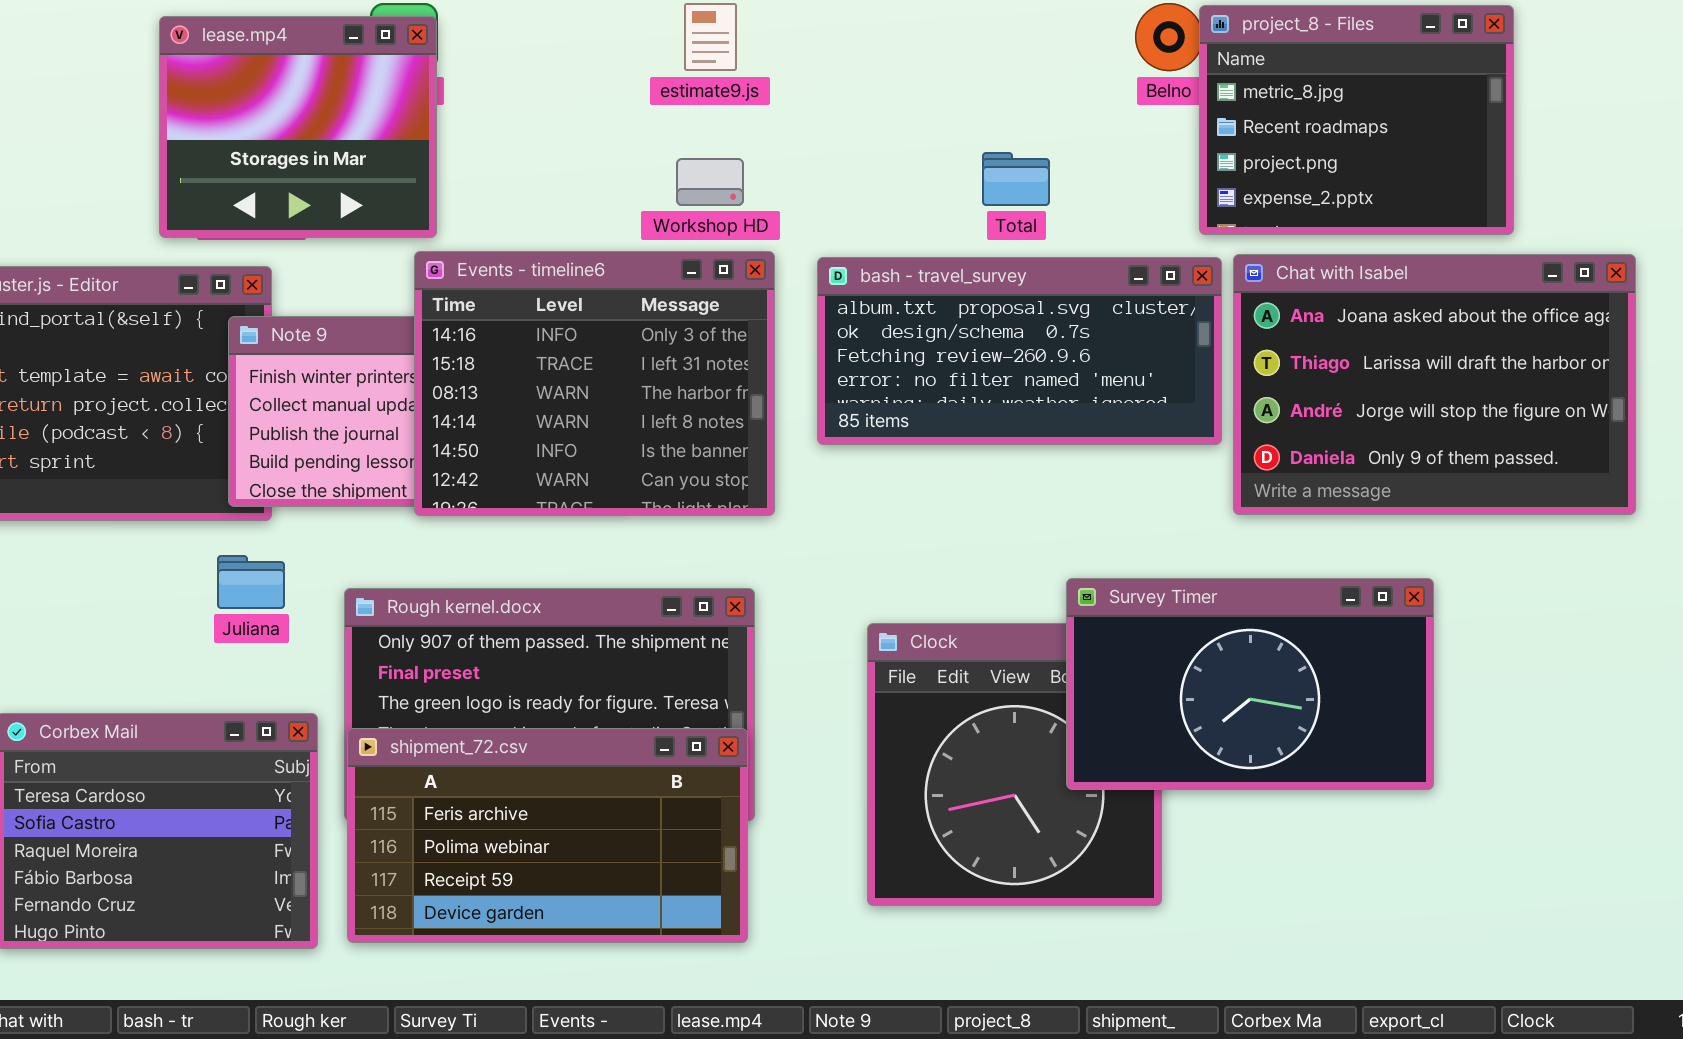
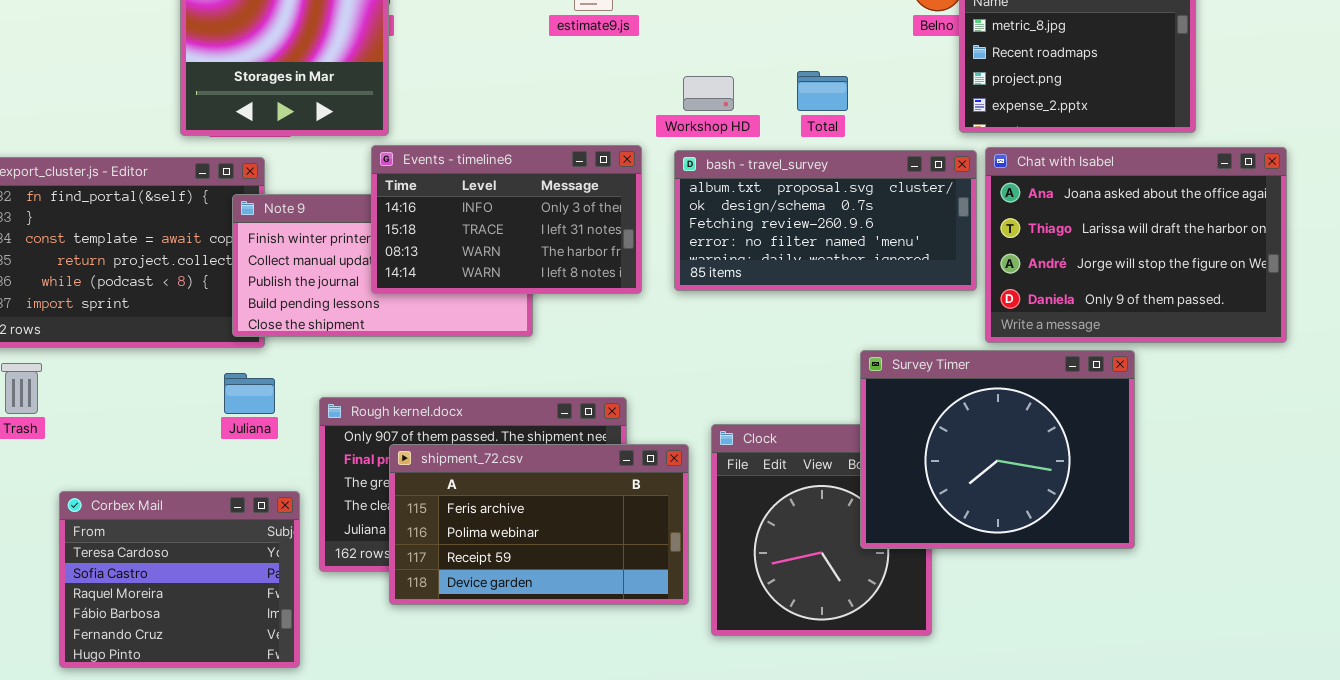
Workshop HD: [676,158,744,206] -> [683,76,734,111], moved
Events - timeline6: [414,251,775,516] -> [371,145,642,294], resized
Survey Timer: [1066,578,1434,790] -> [860,350,1135,549], resized
shipment_72.csv: [347,728,748,943] -> [389,444,689,605], moved

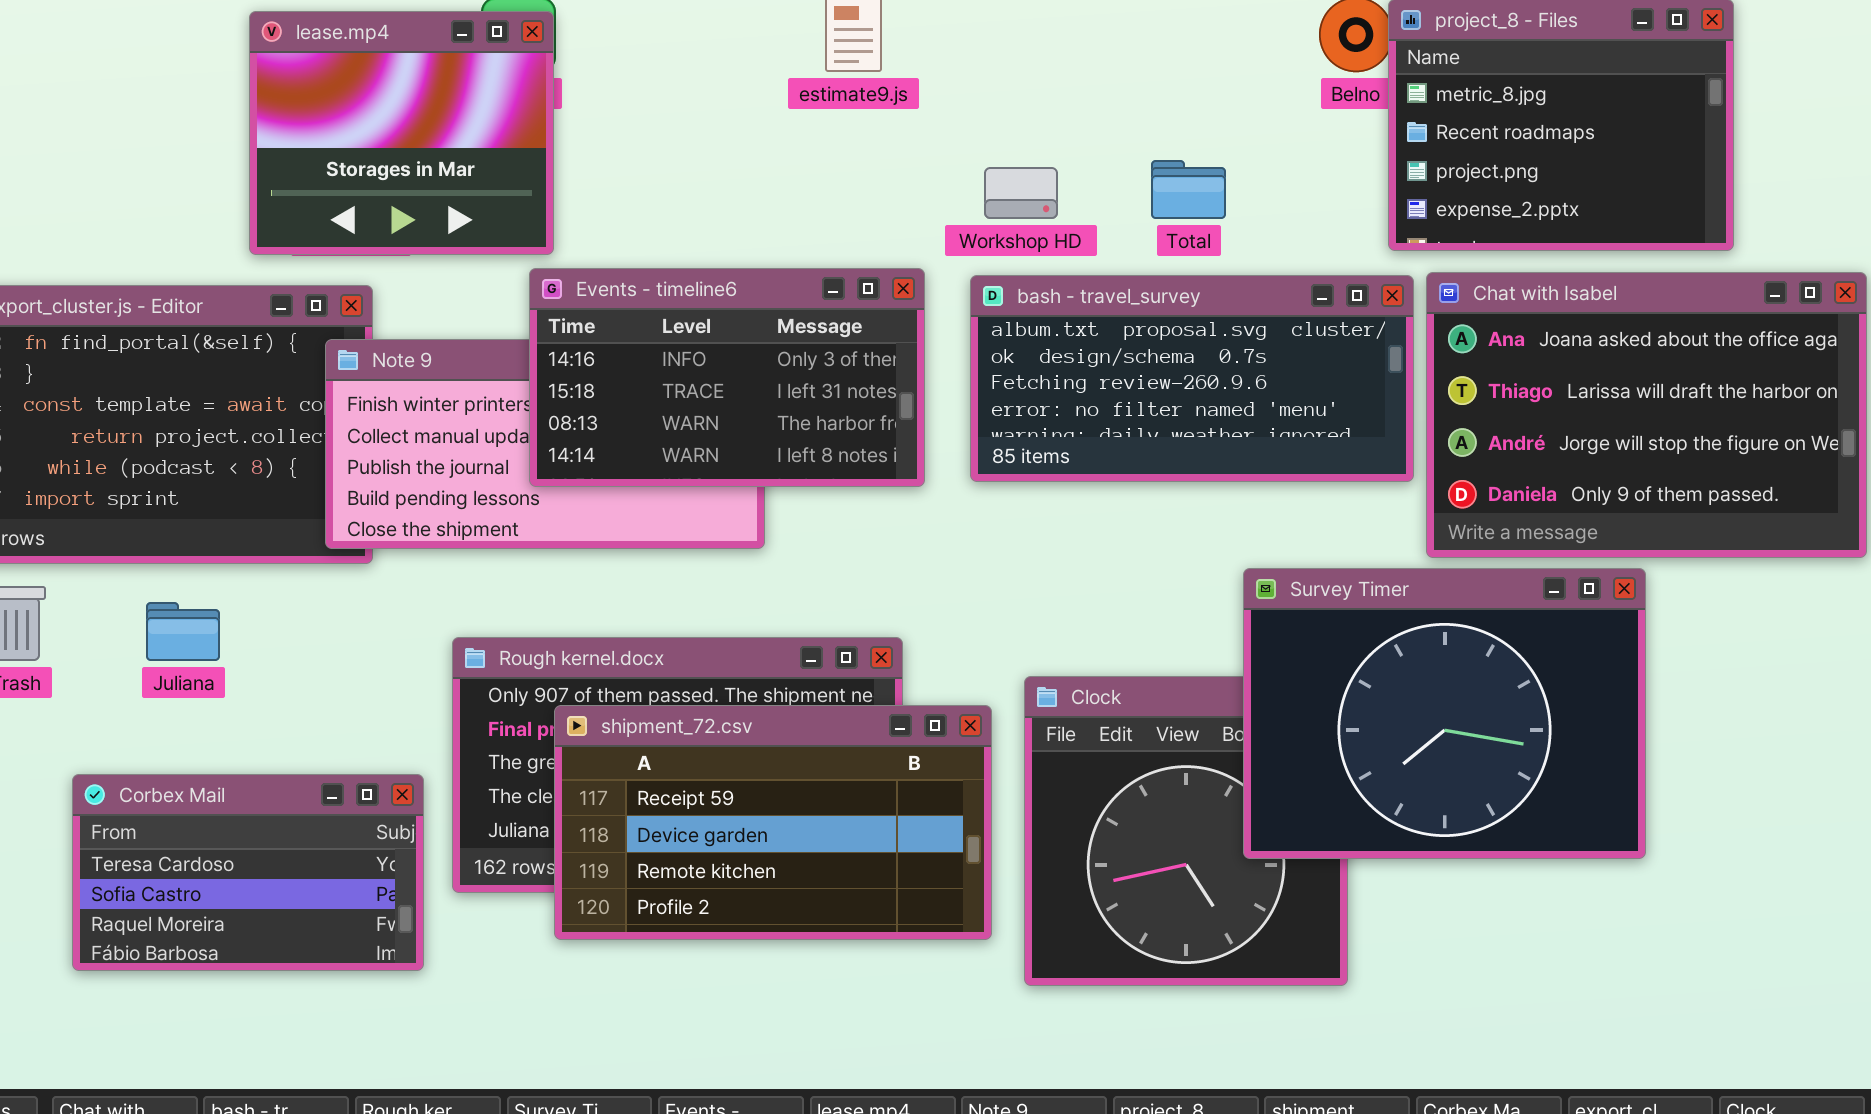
Juliana: [224,373,275,414] -> [146,602,220,661], moved
shipment_72.csv: [389,444,689,605] -> [554,705,992,940], scrolled down 2 rows
Corbex Mail: [59,491,300,668] -> [72,774,424,971], resized

